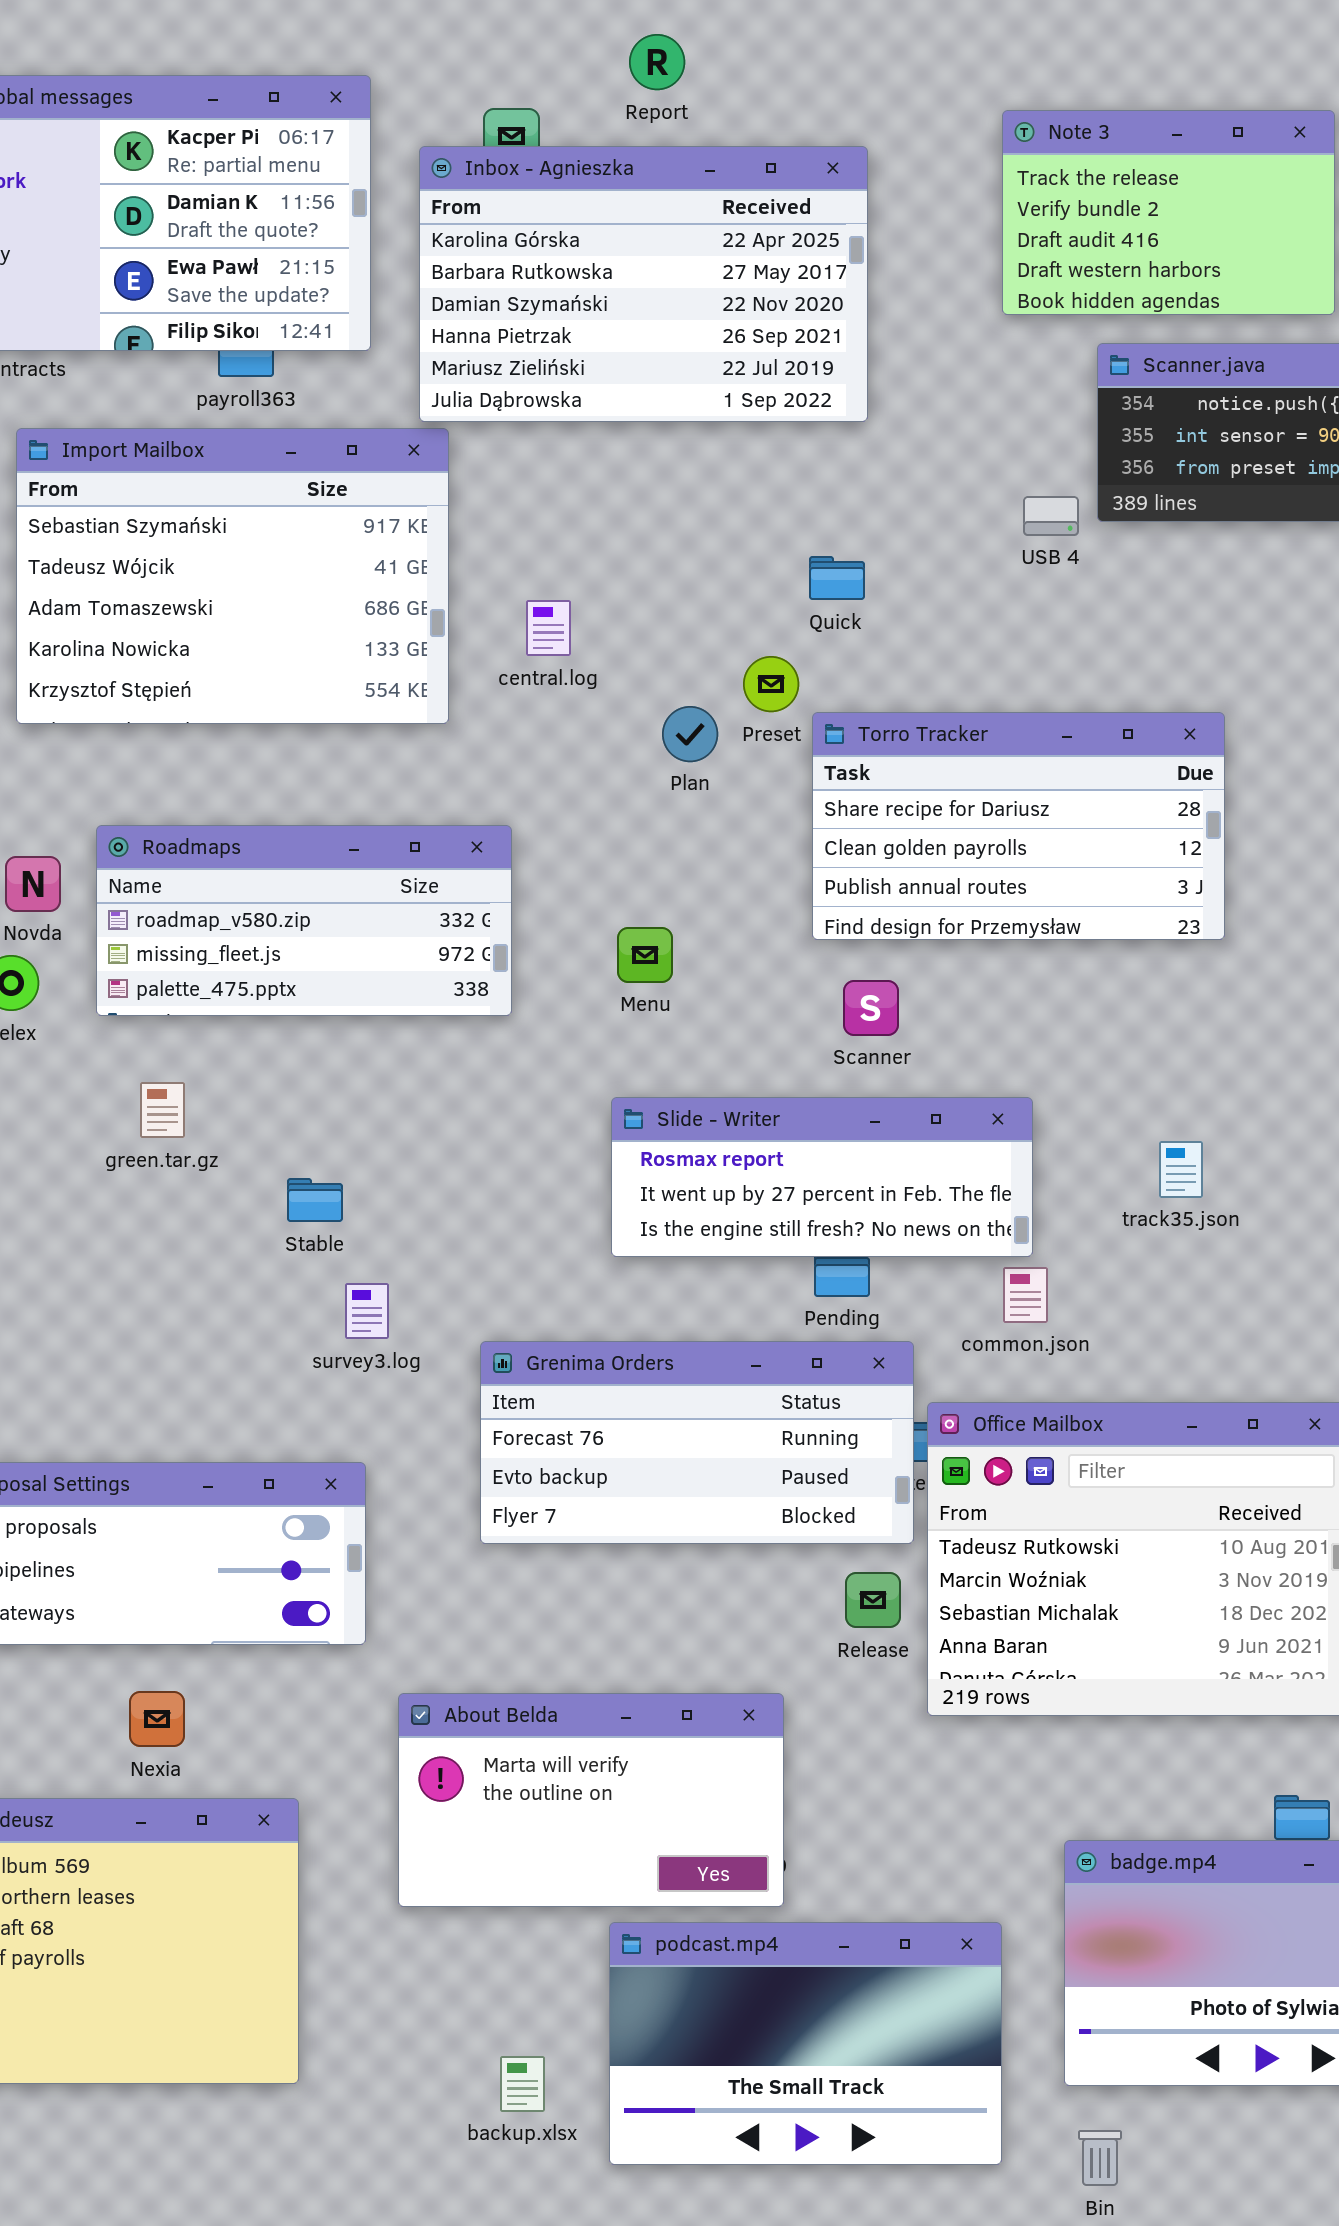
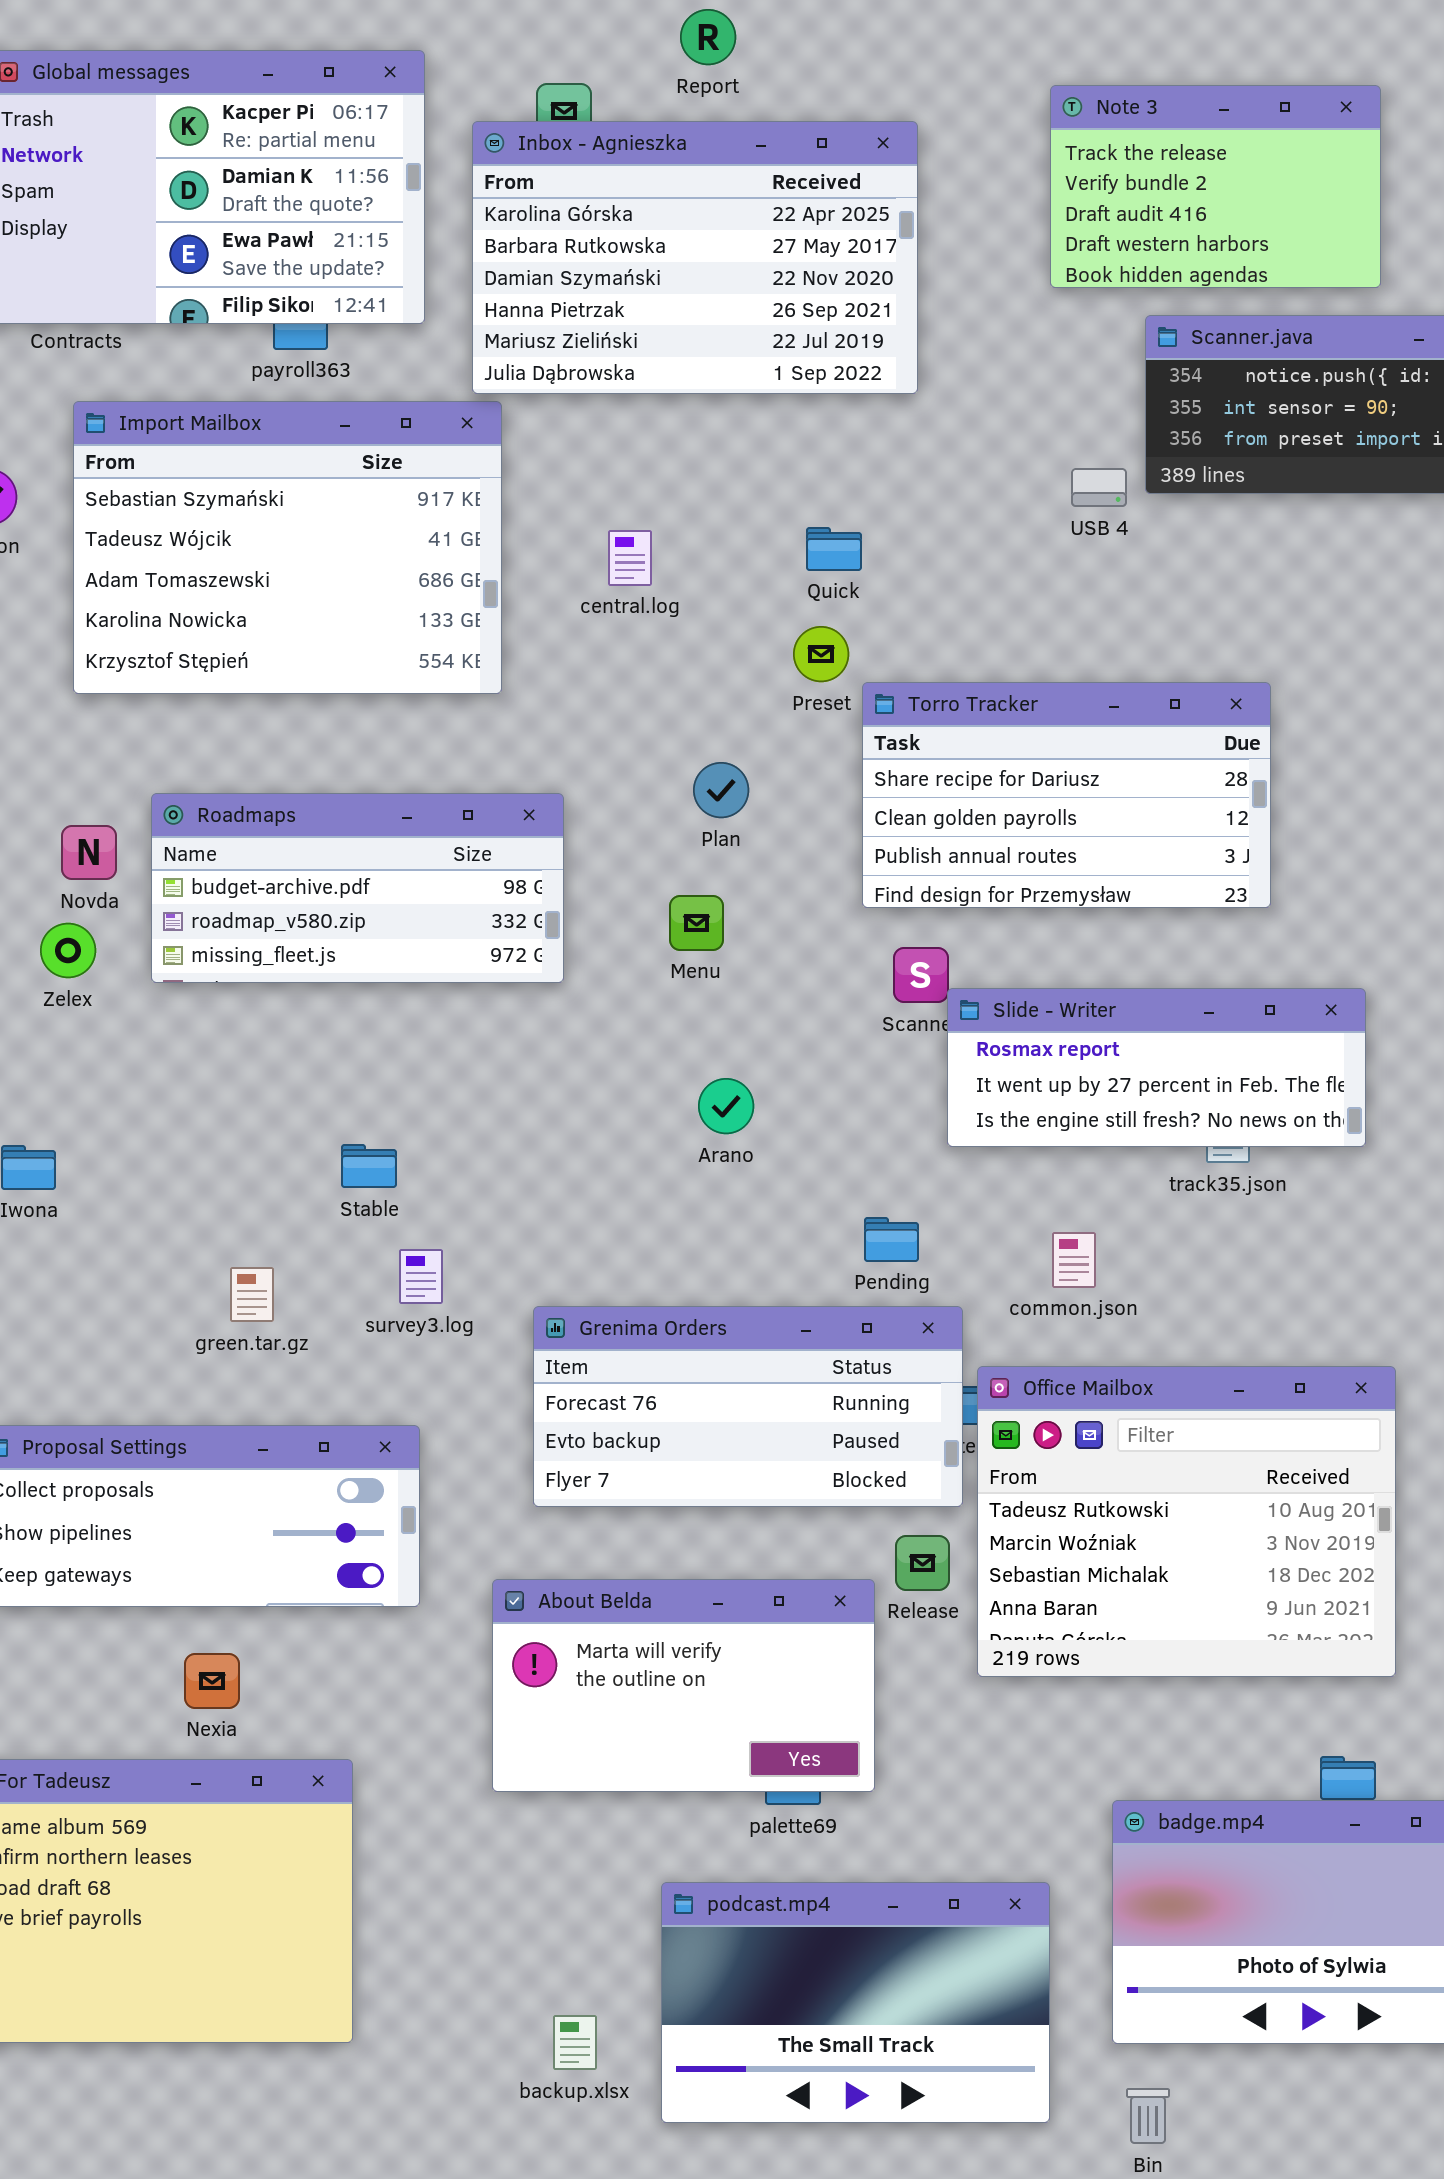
Quick: [809,556,865,600] -> [806,527,862,571], moved
central.log: [526,600,571,656] -> [608,530,652,586], moved
Plan: [662,706,718,762] -> [693,762,749,818], moved
Roadmaps: [96,825,512,1016] -> [151,793,564,983], scrolled up 1 row
green.tar.gz: [140,1082,185,1138] -> [230,1267,274,1322], moved
Slide - Writer: [611,1097,1033,1257] -> [947,988,1366,1147], moved
About Belda: [398,1693,784,1907] -> [492,1579,875,1792], moved

